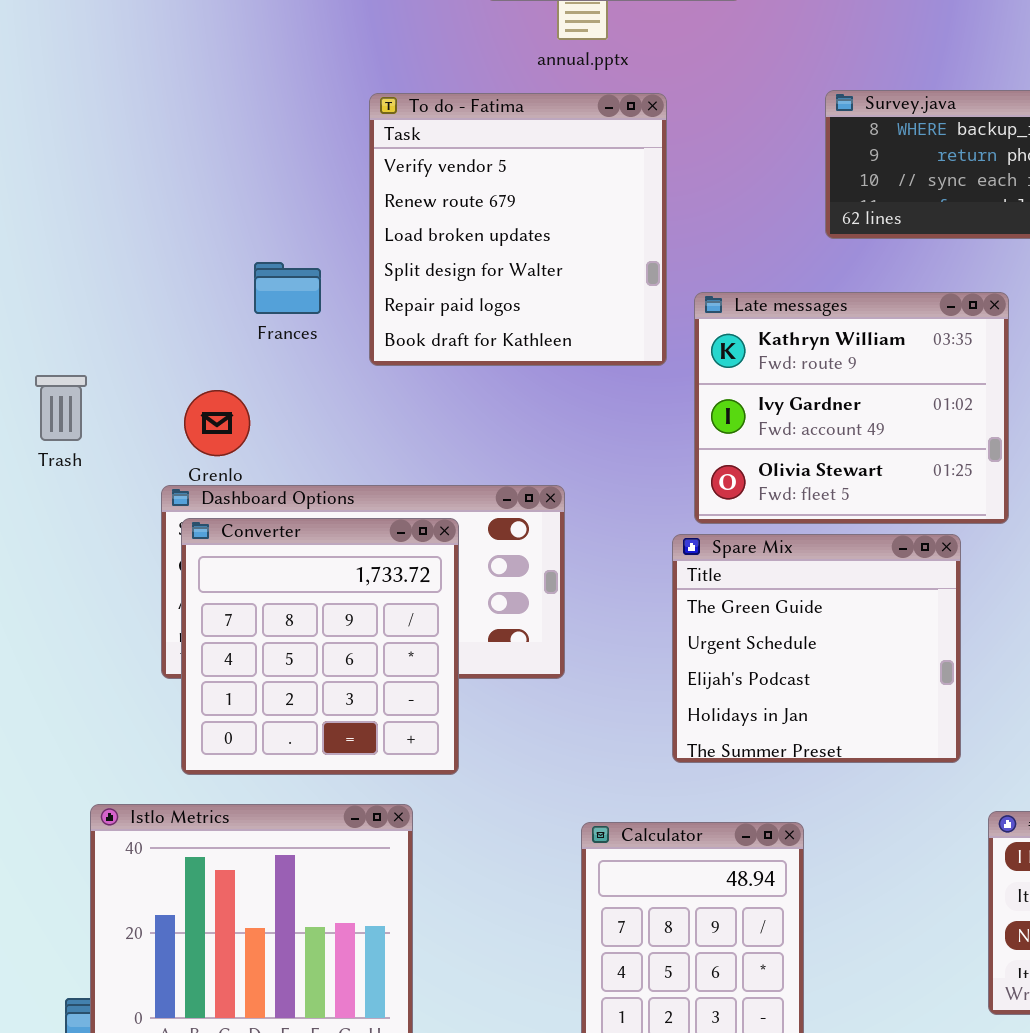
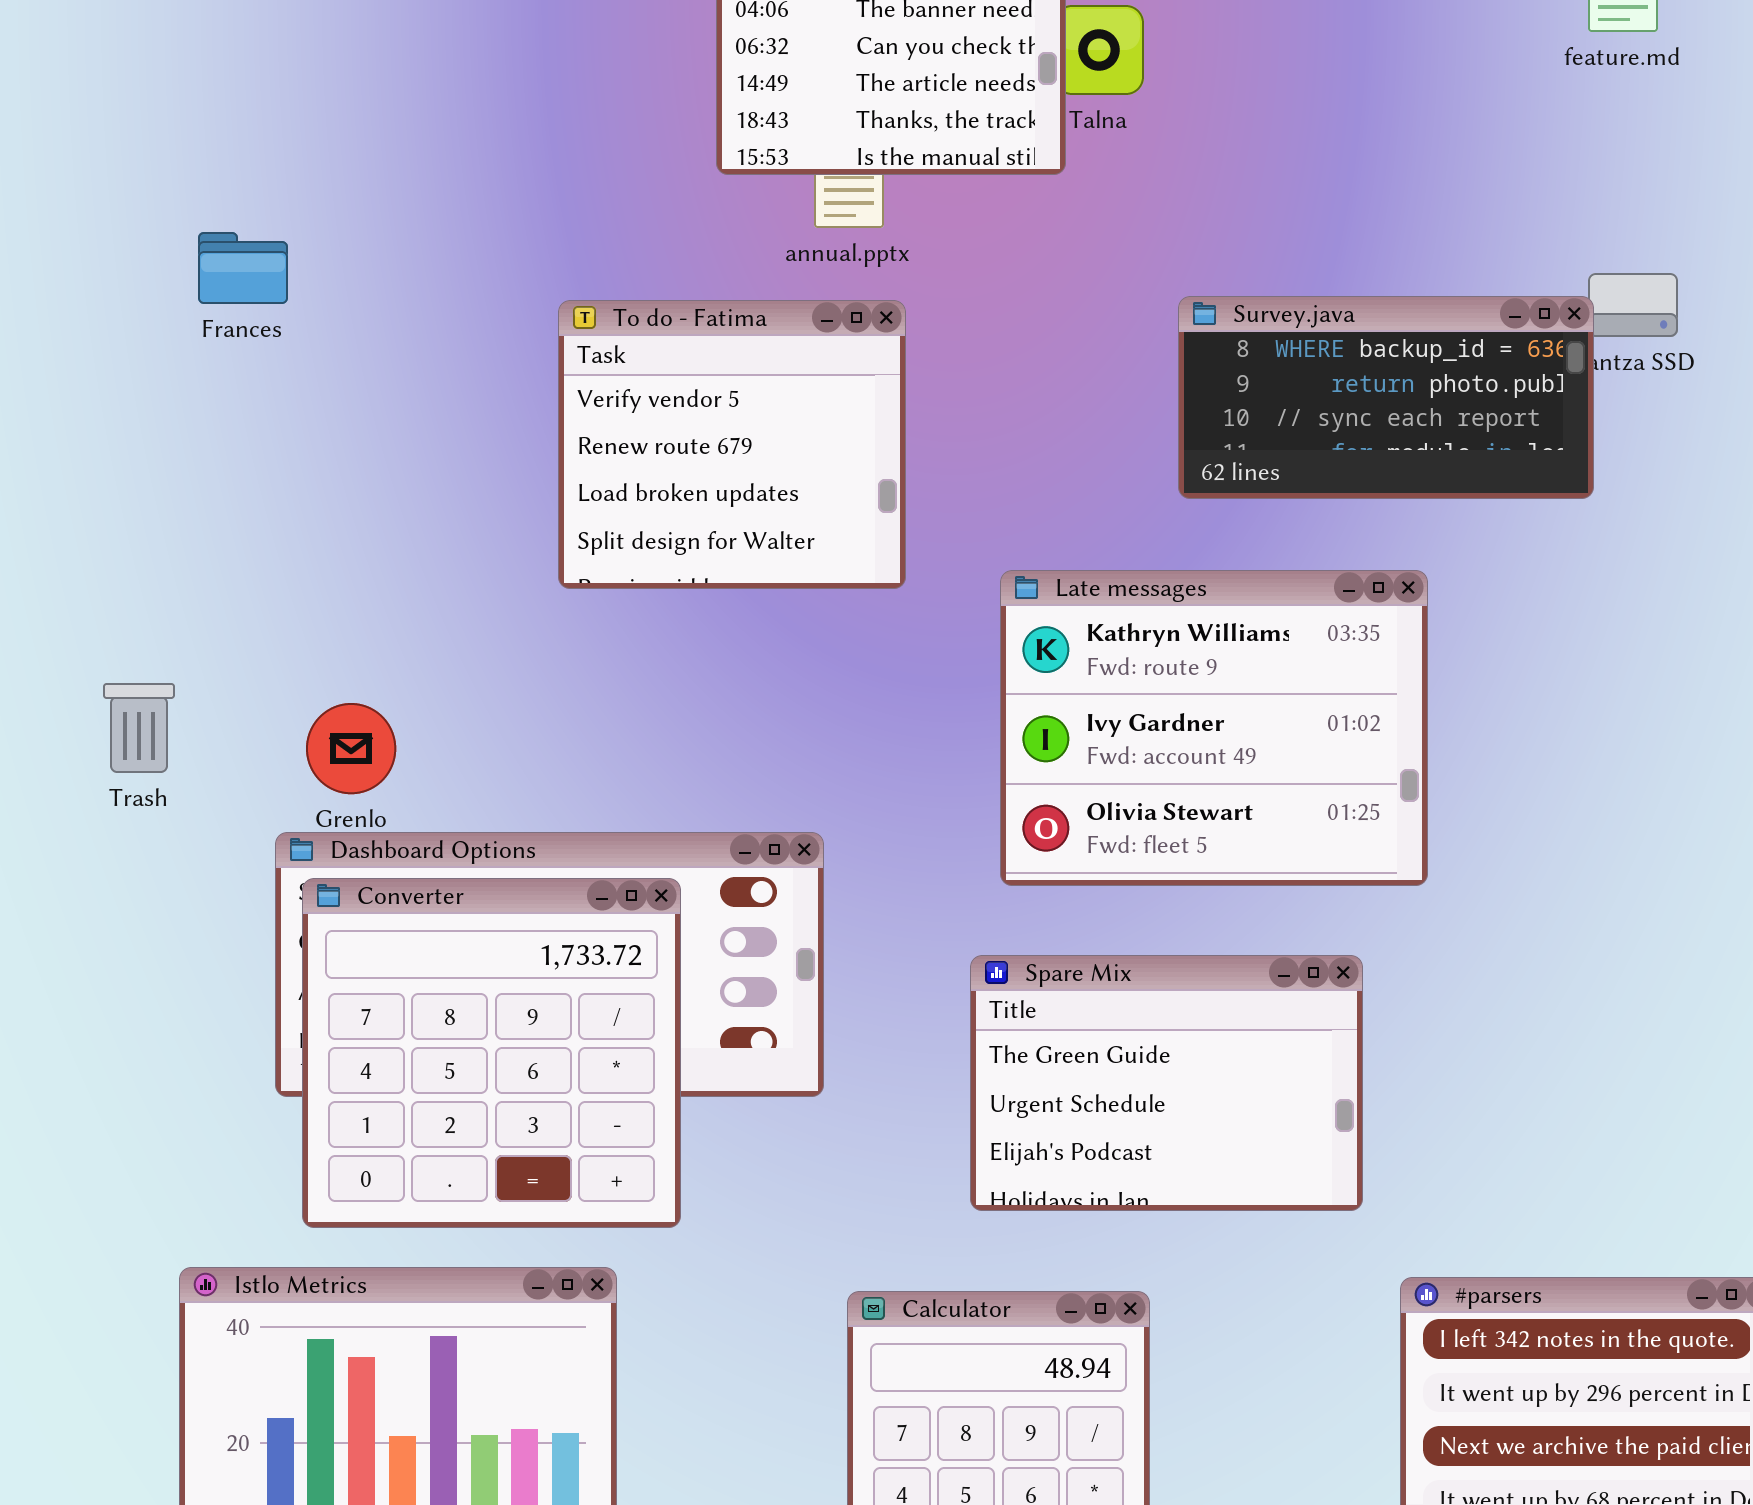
To do - Fatima: [369,93,667,366] -> [558,300,906,589], resized
Frances: [254,262,321,314] -> [198,232,288,304], moved
Spare Mix: [672,534,961,763] -> [970,955,1363,1211], resized

